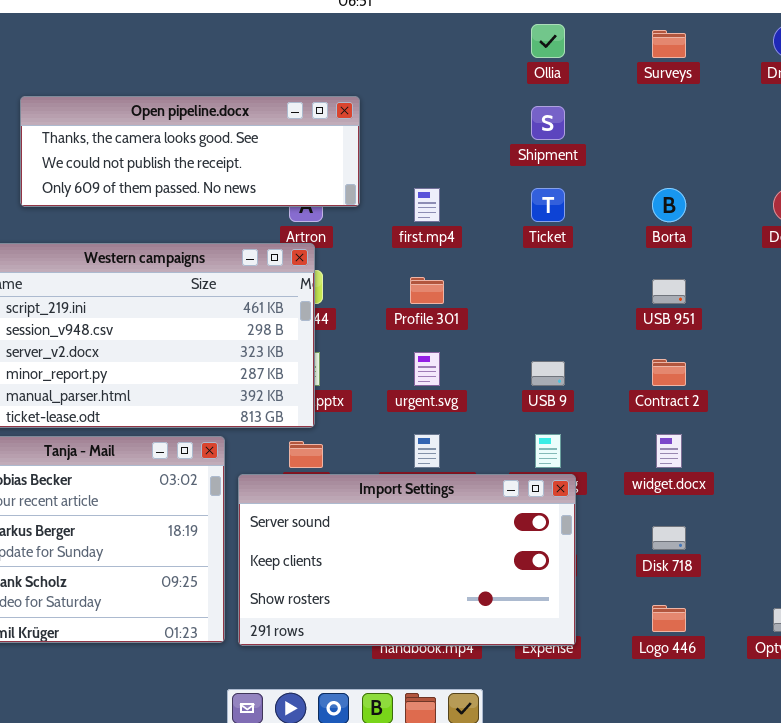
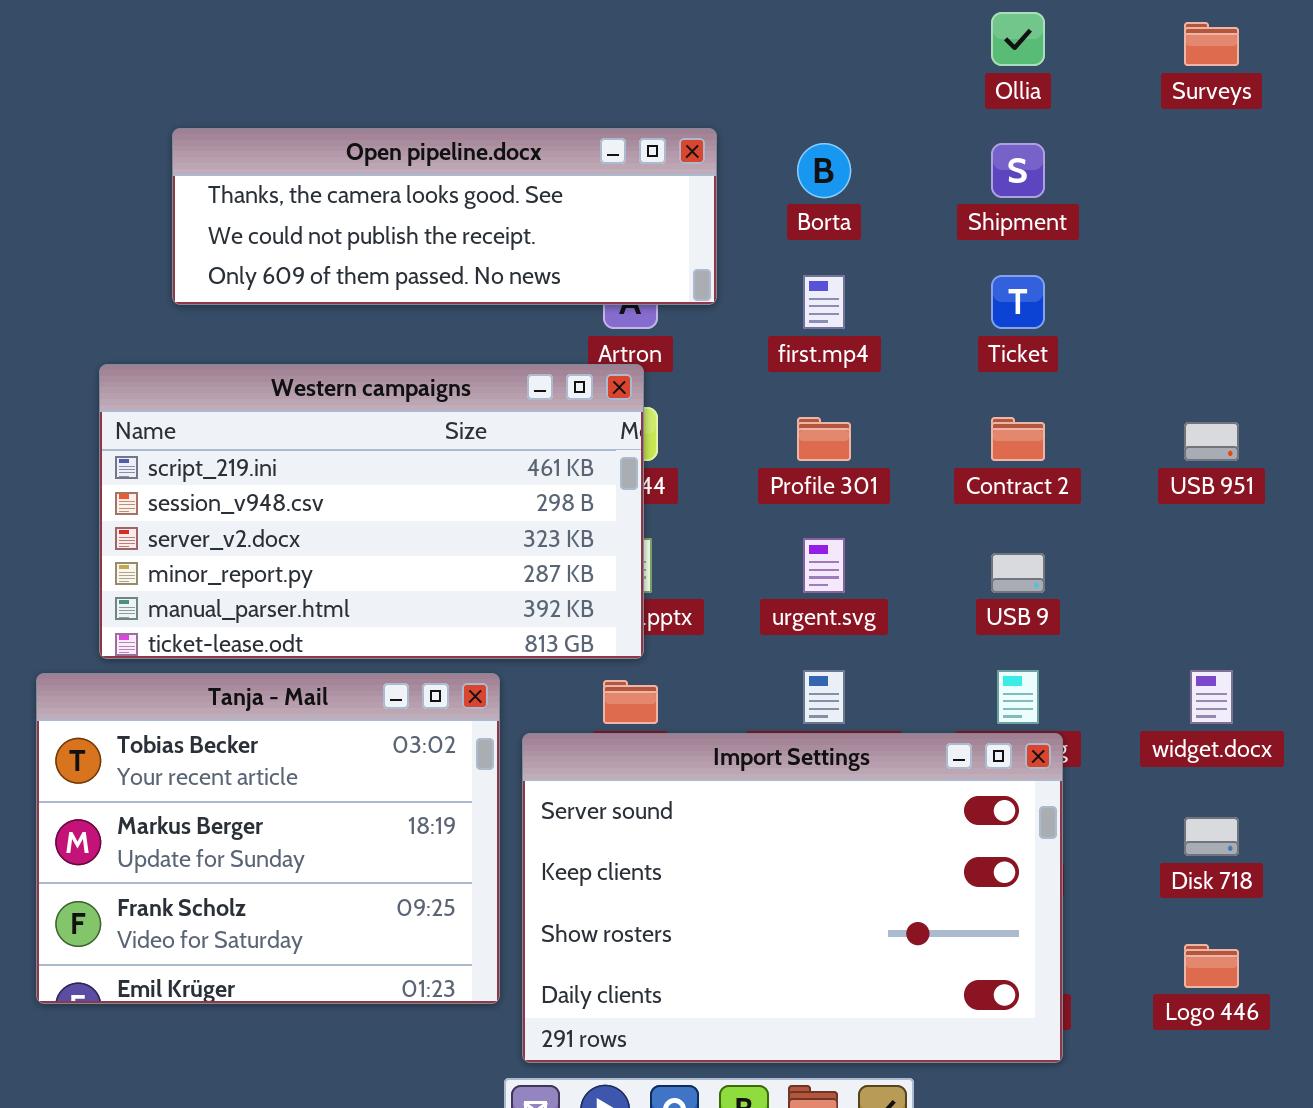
Borta: [652,188,686,222] -> [797,143,851,198], moved
Contract 2: [652,359,686,386] -> [991,417,1045,461], moved
Import Settings: [238,474,576,646] -> [522,733,1063,1063], resized

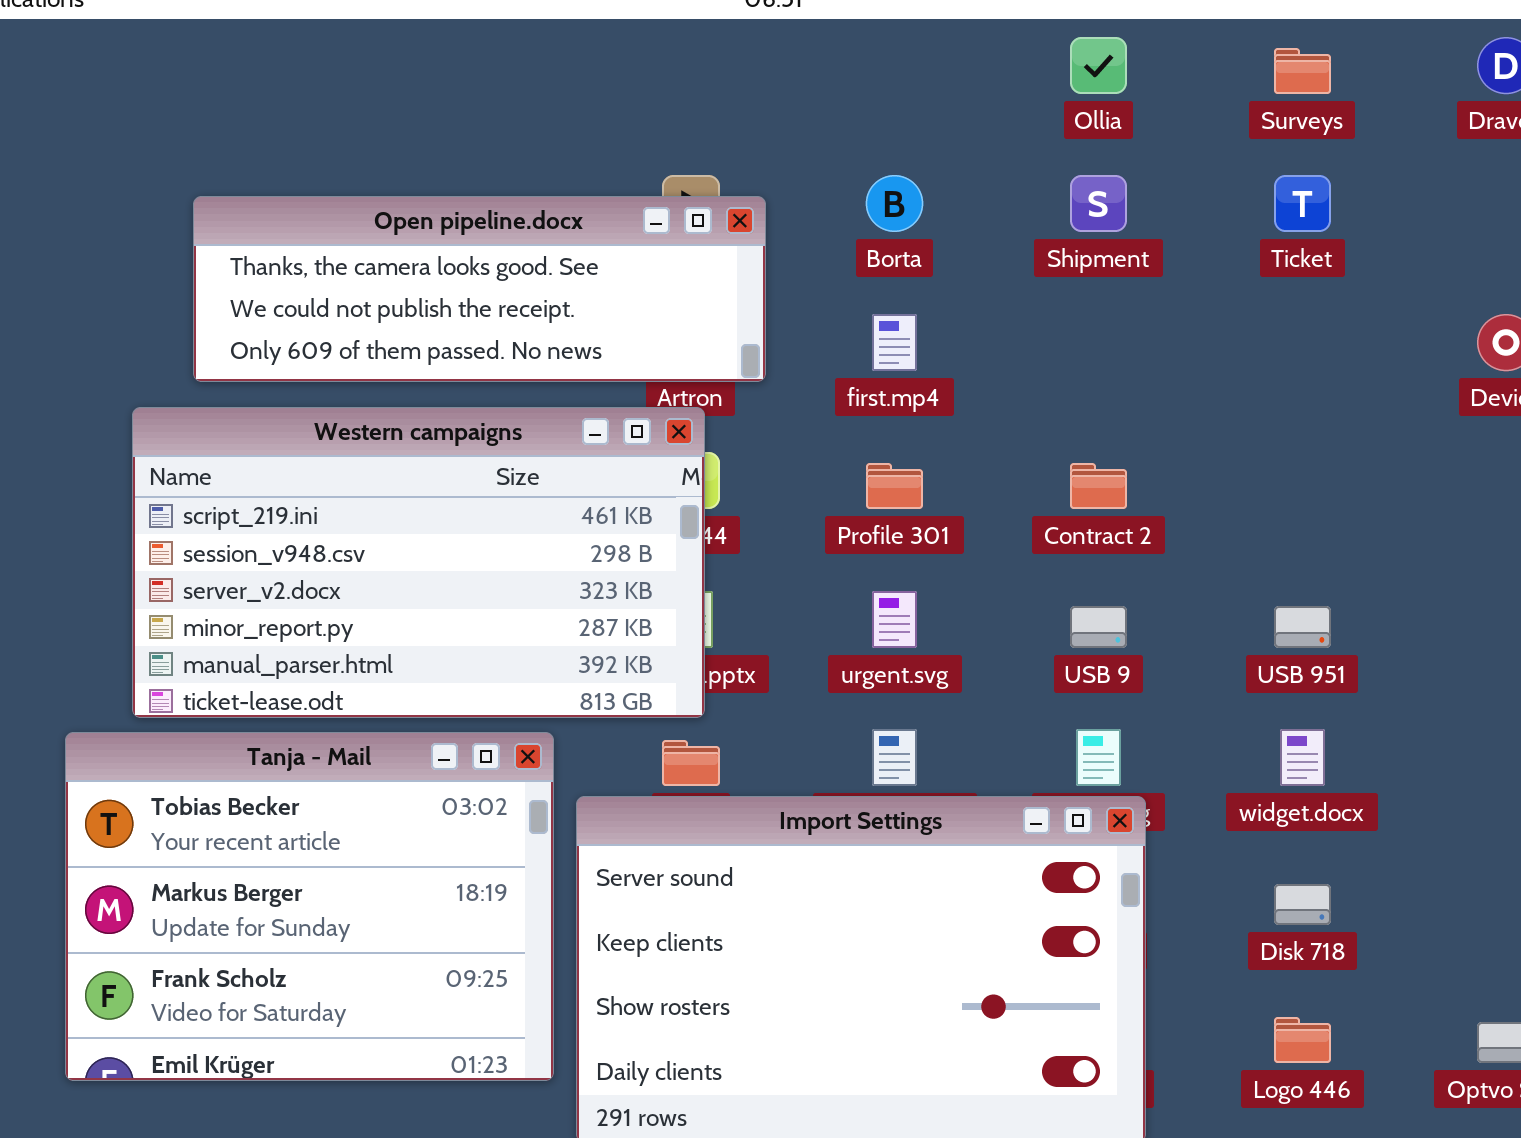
Open pipeline.docx: [172,128,717,305] -> [193,196,766,382], moved
Ticket: [991,275,1045,329] -> [1274,175,1331,232], moved
USB 951: [1184,422,1239,461] -> [1274,606,1331,648], moved

